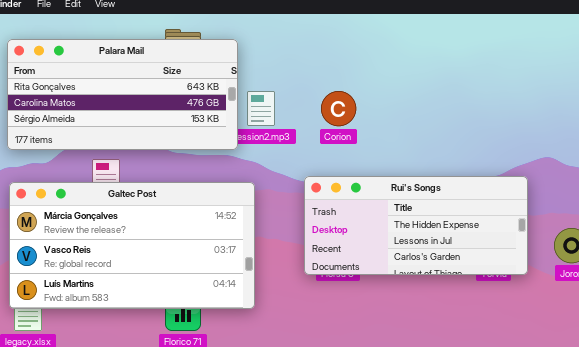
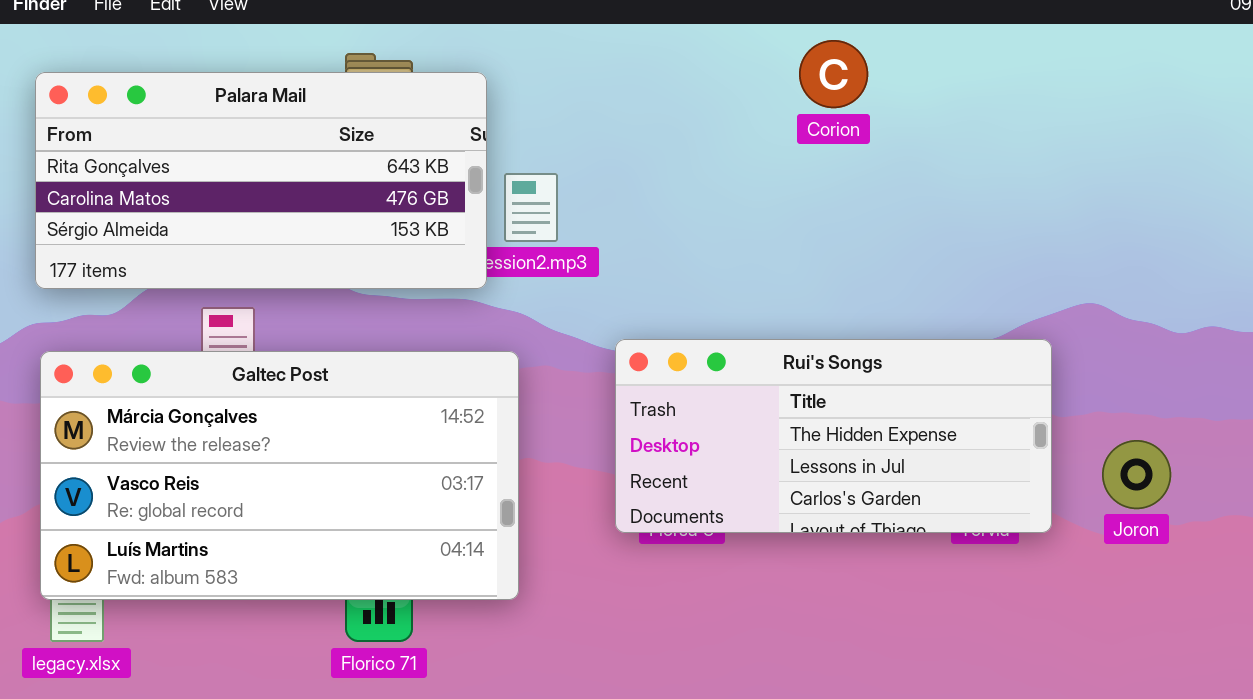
Corion: [321,91,356,126] -> [799,40,868,108], moved

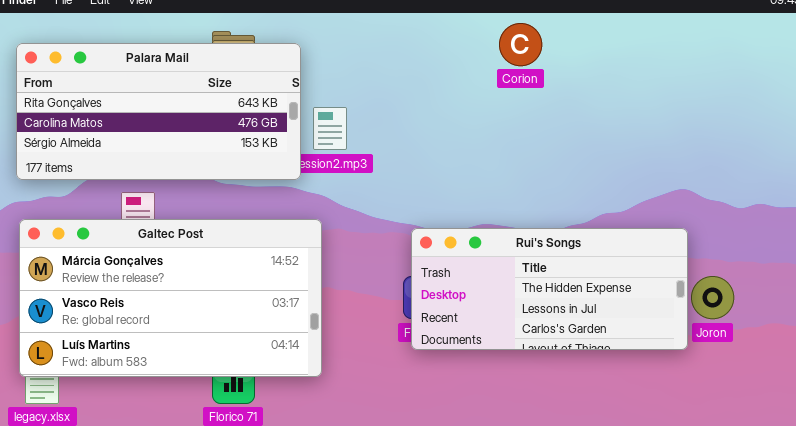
Rui's Songs: [615,339,1052,533] -> [411,228,688,350], moved

